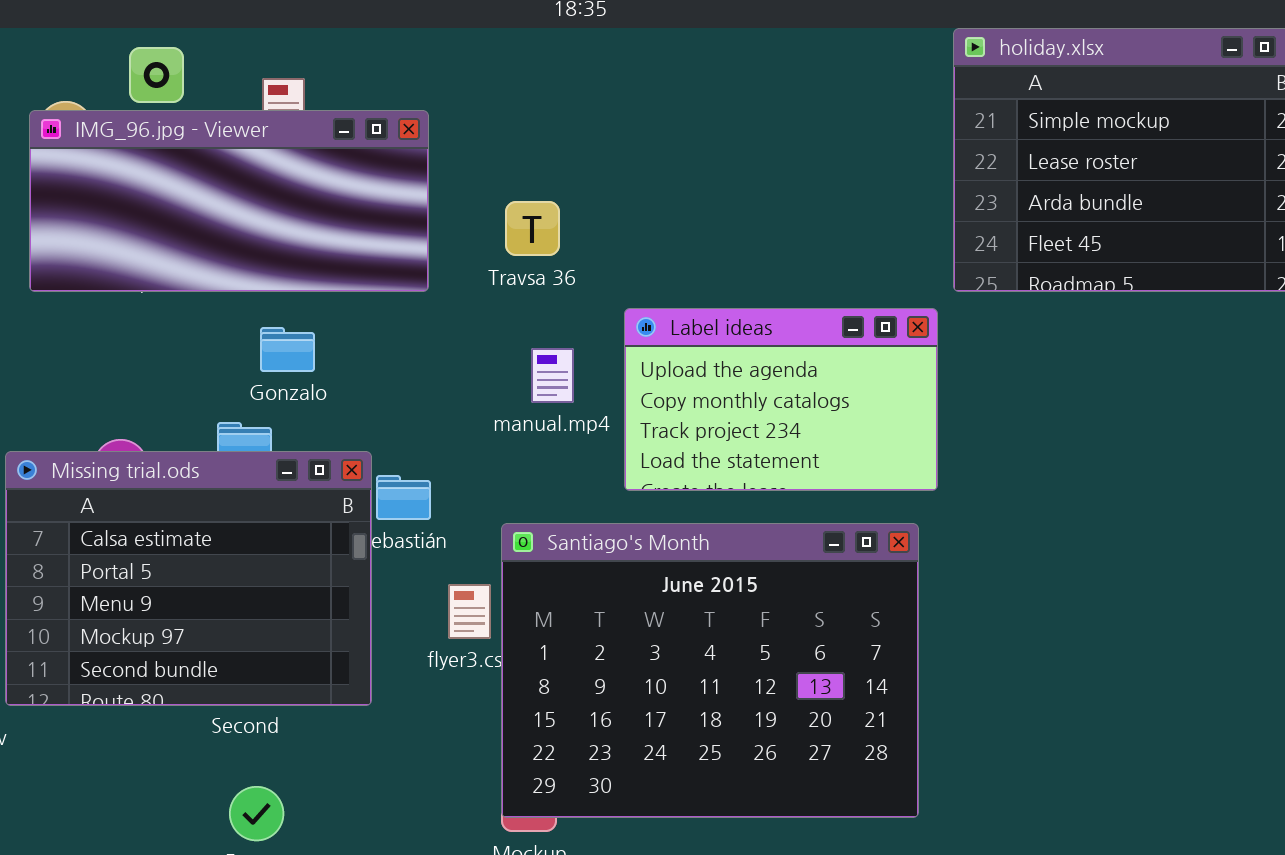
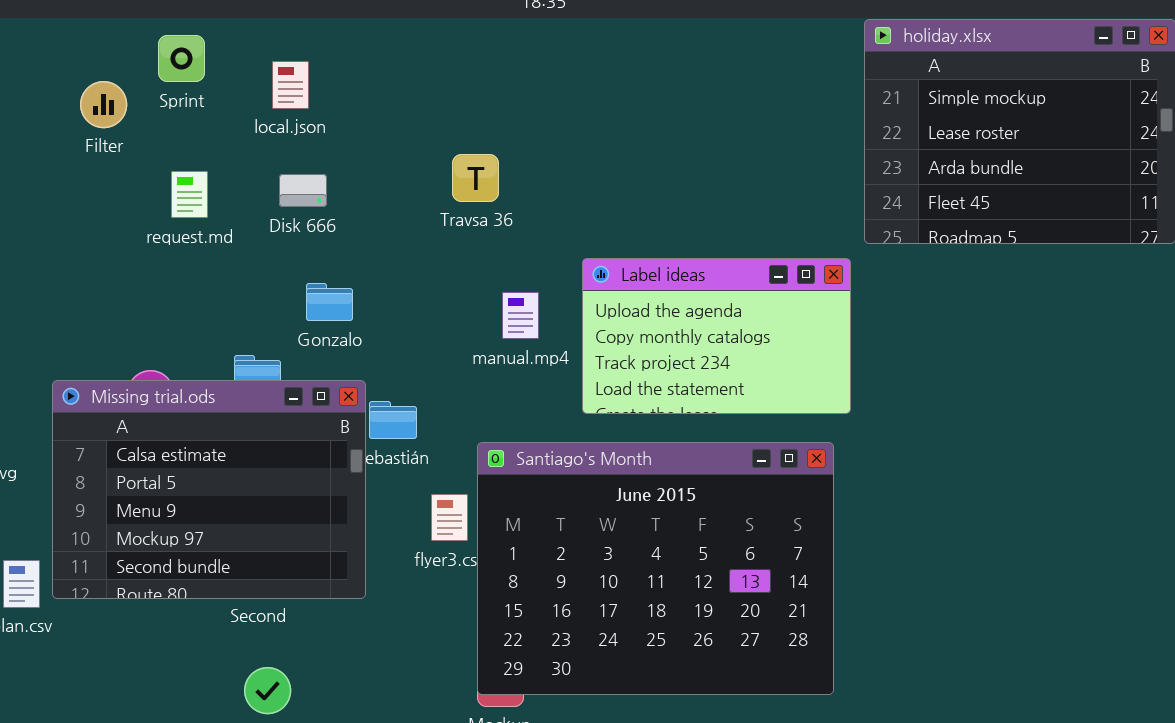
IMG_96.jpg - Viewer: [29,110,429,292] -> none, closed
Travsa 36: [505,201,560,256] -> [452,154,499,202], moved
Gonzalo: [260,327,315,372] -> [306,283,353,321], moved

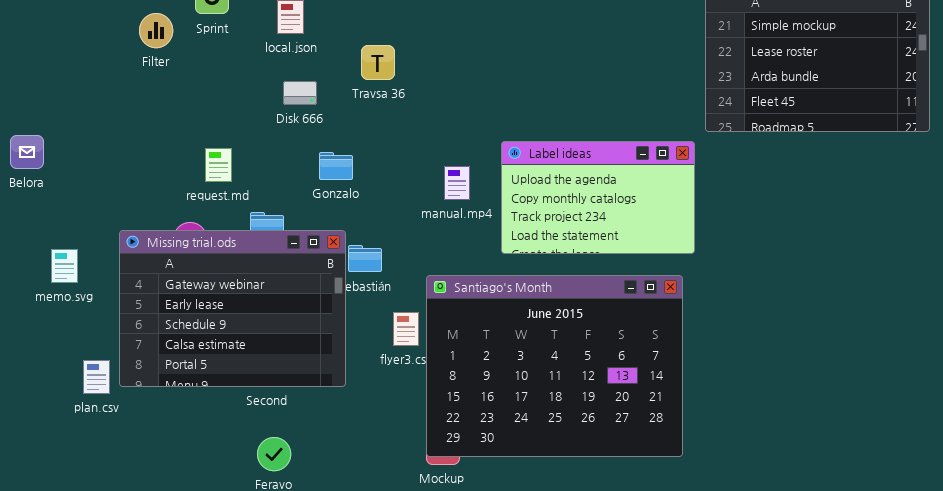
Travsa 36: [452,154,499,202] -> [361,45,395,80], moved
request.md: [171,171,208,218] -> [205,148,232,182], moved
Gonzalo: [306,283,353,321] -> [319,152,353,180], moved
Missing trial.ods: [52,380,366,599] -> [119,230,346,387], scrolled up 3 rows

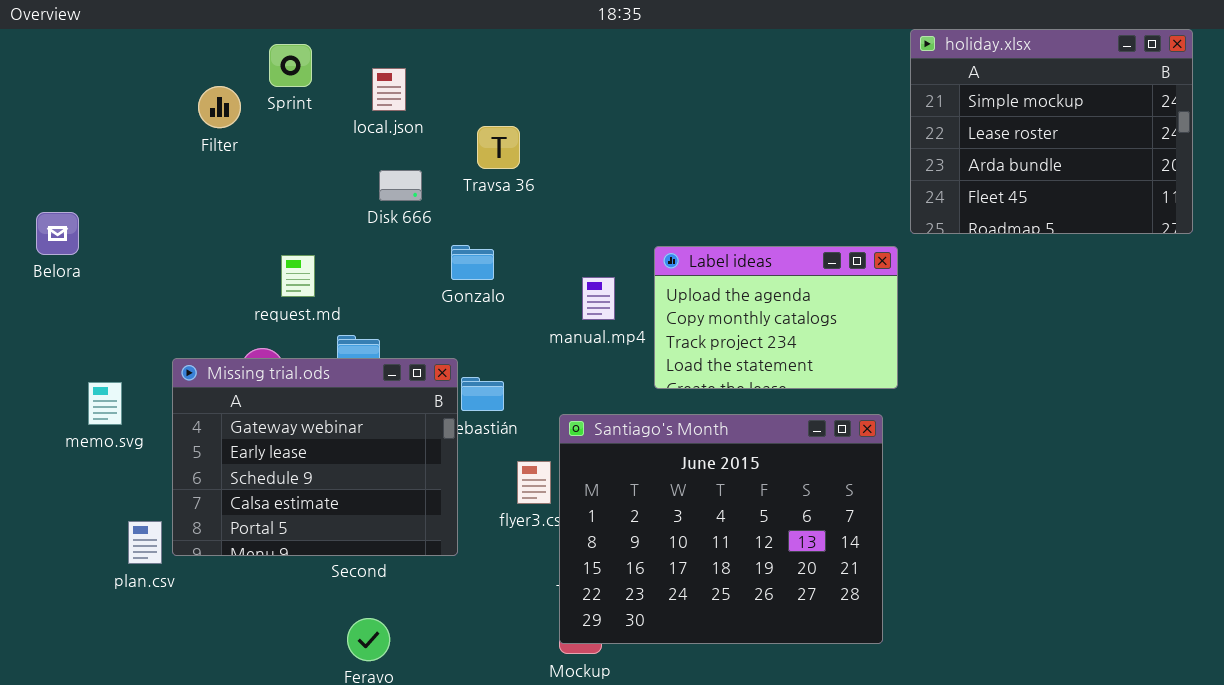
Belora: [10,135,44,169] -> [36,212,79,255], moved
Gonzalo: [319,152,353,180] -> [451,245,494,280], moved

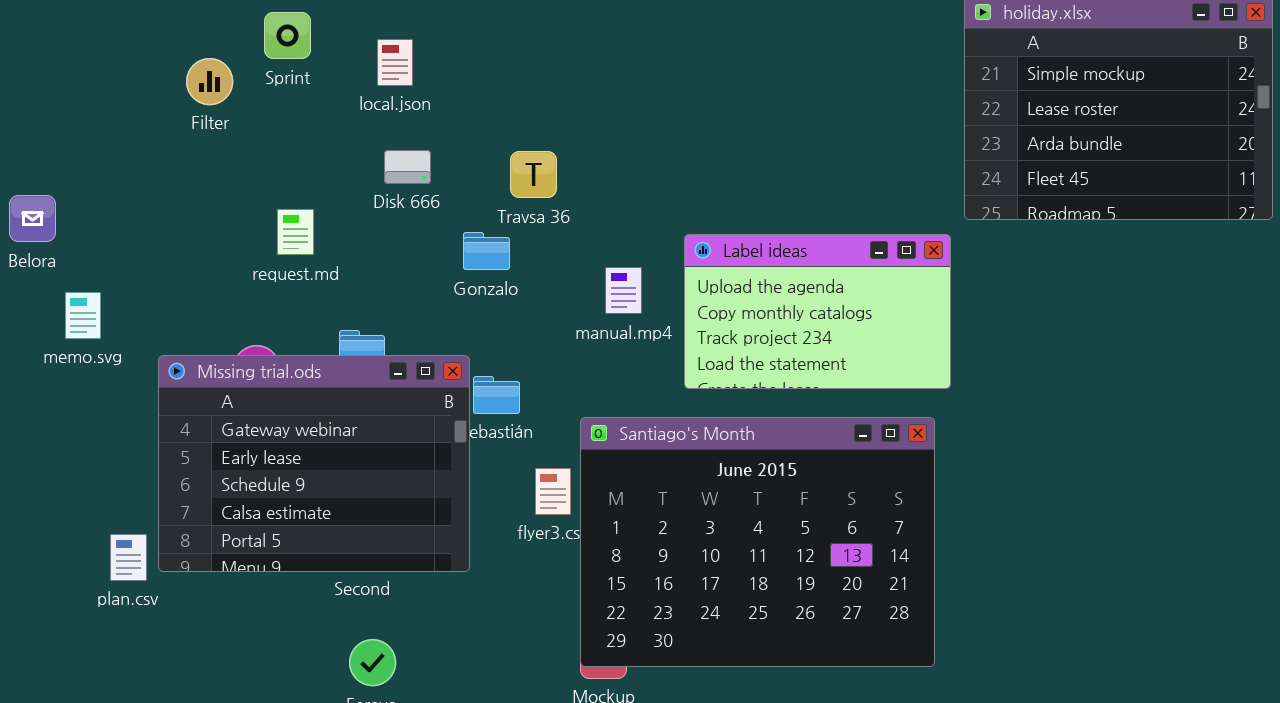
Travsa 36: [477,126,520,169] -> [510,151,557,198], moved
request.md: [281,255,315,297] -> [277,209,314,255], moved
memo.svg: [88,382,122,425] -> [65,292,101,339], moved

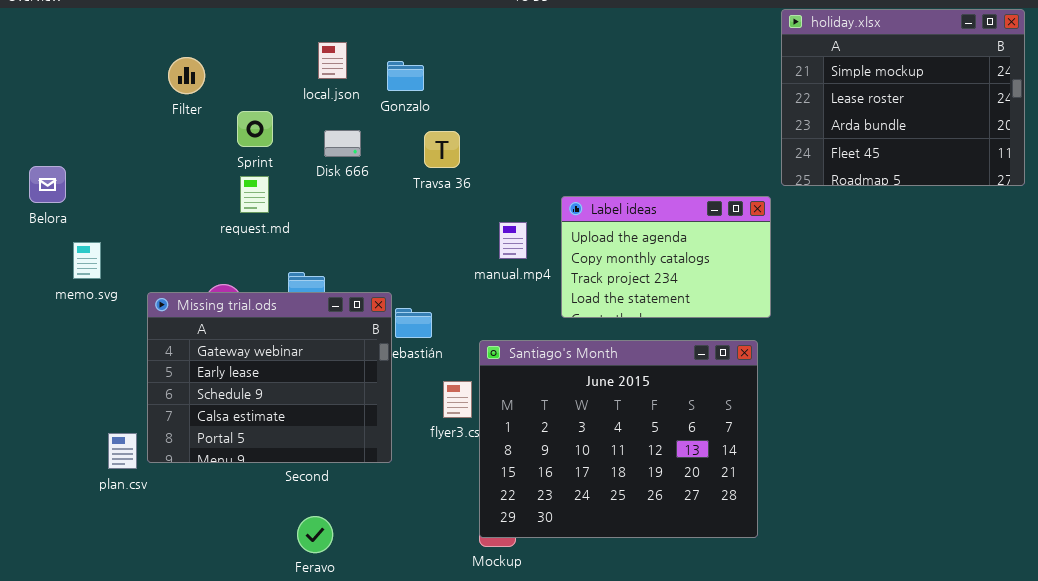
Sprint: [264,12,311,59] -> [237,111,273,147], moved
Gonzalo: [463,232,510,270] -> [387,61,424,91], moved

